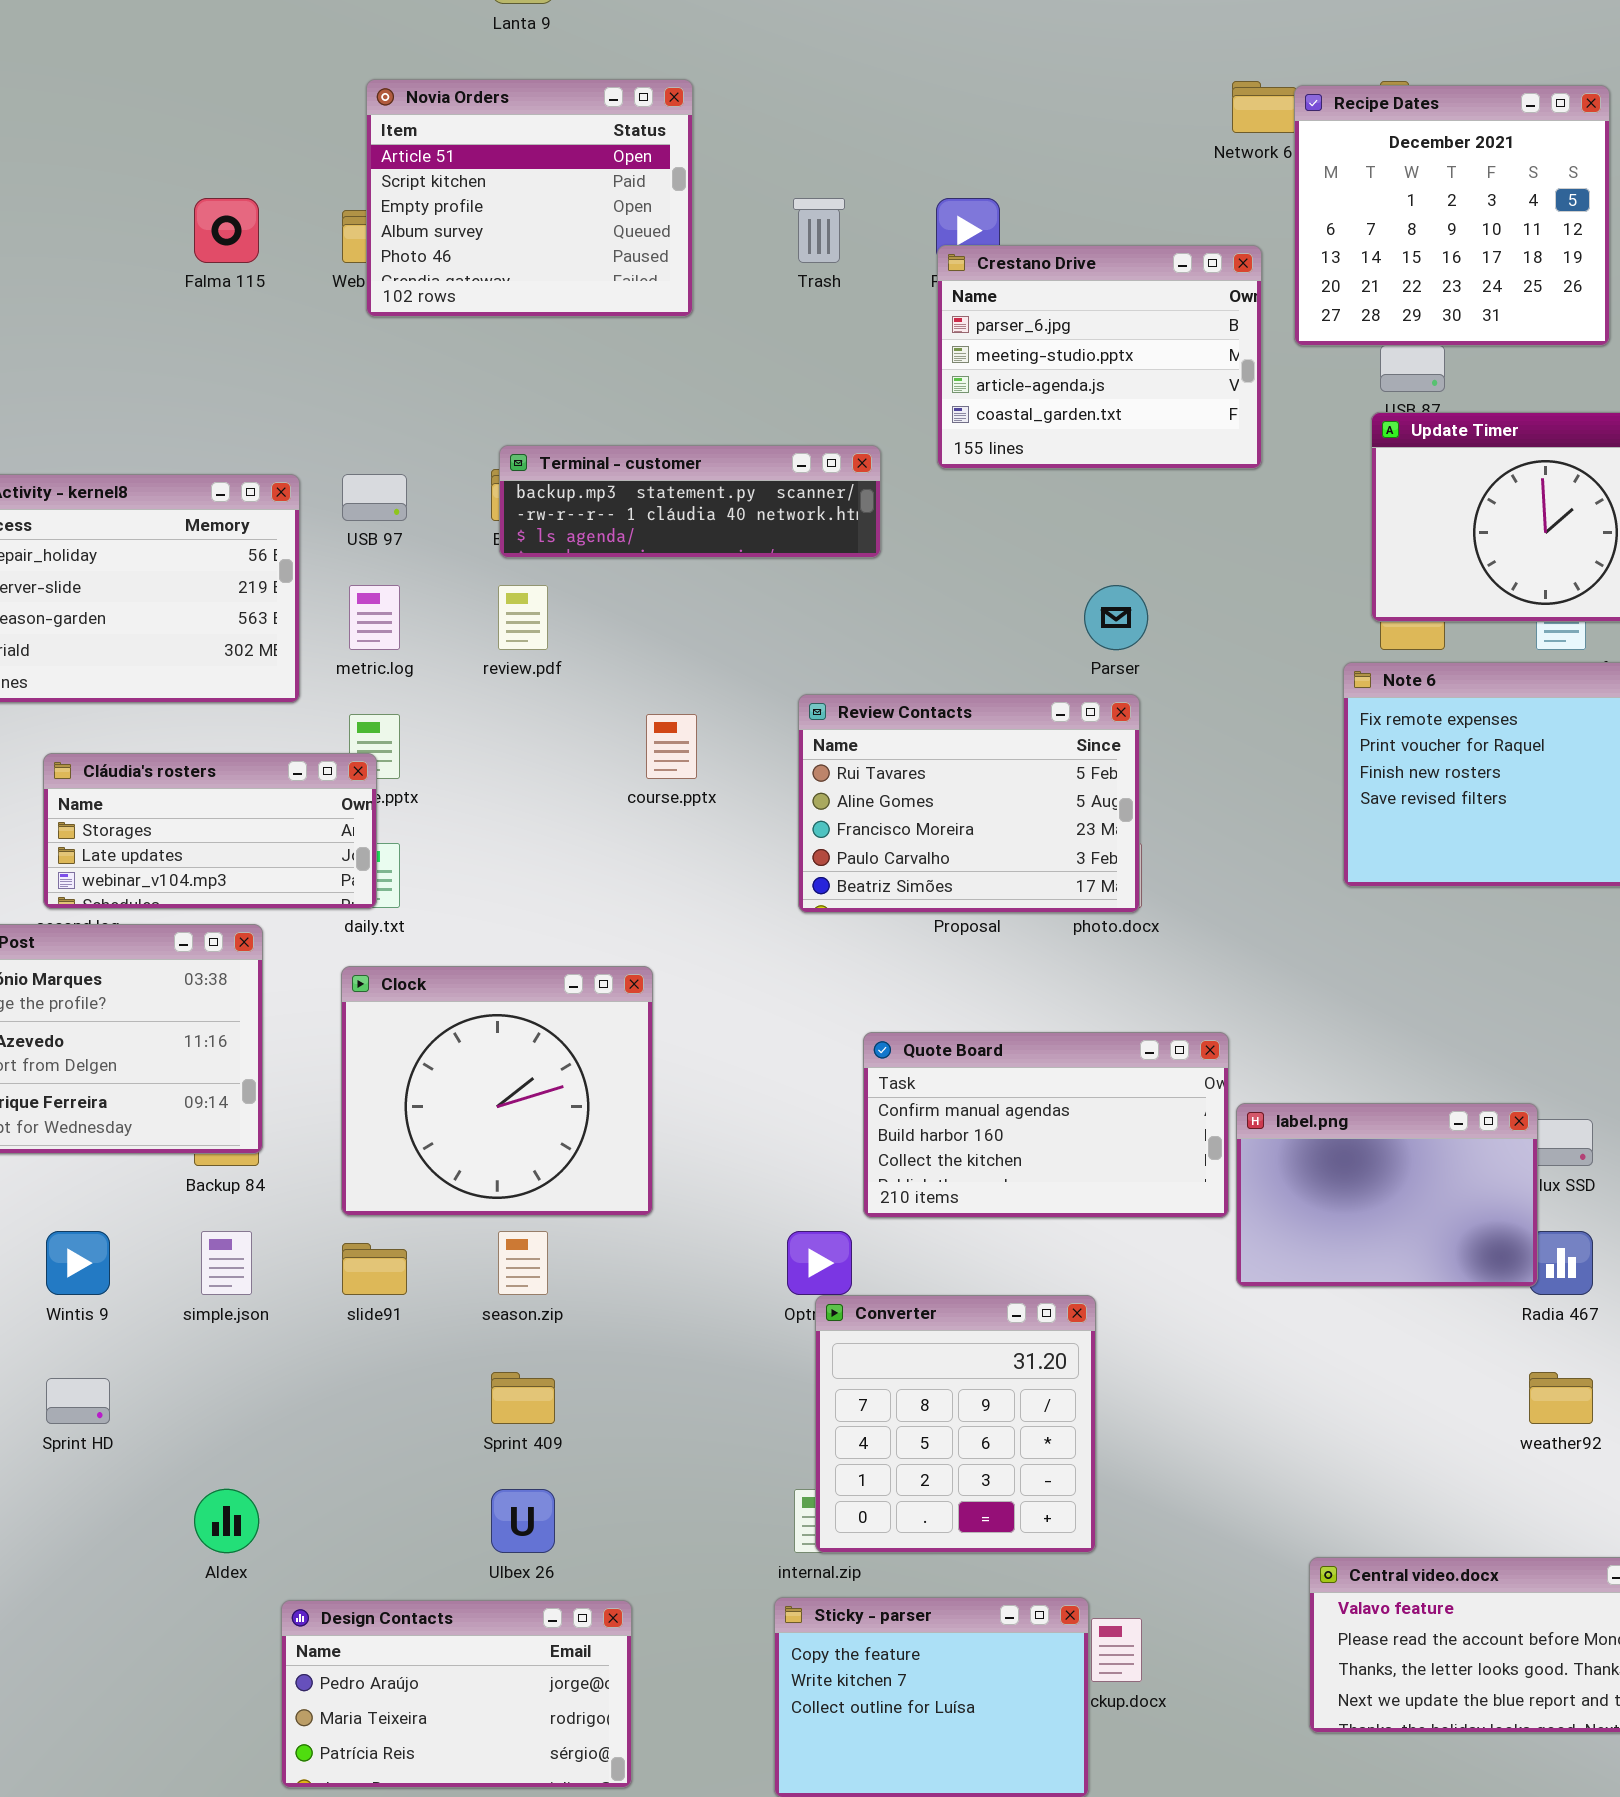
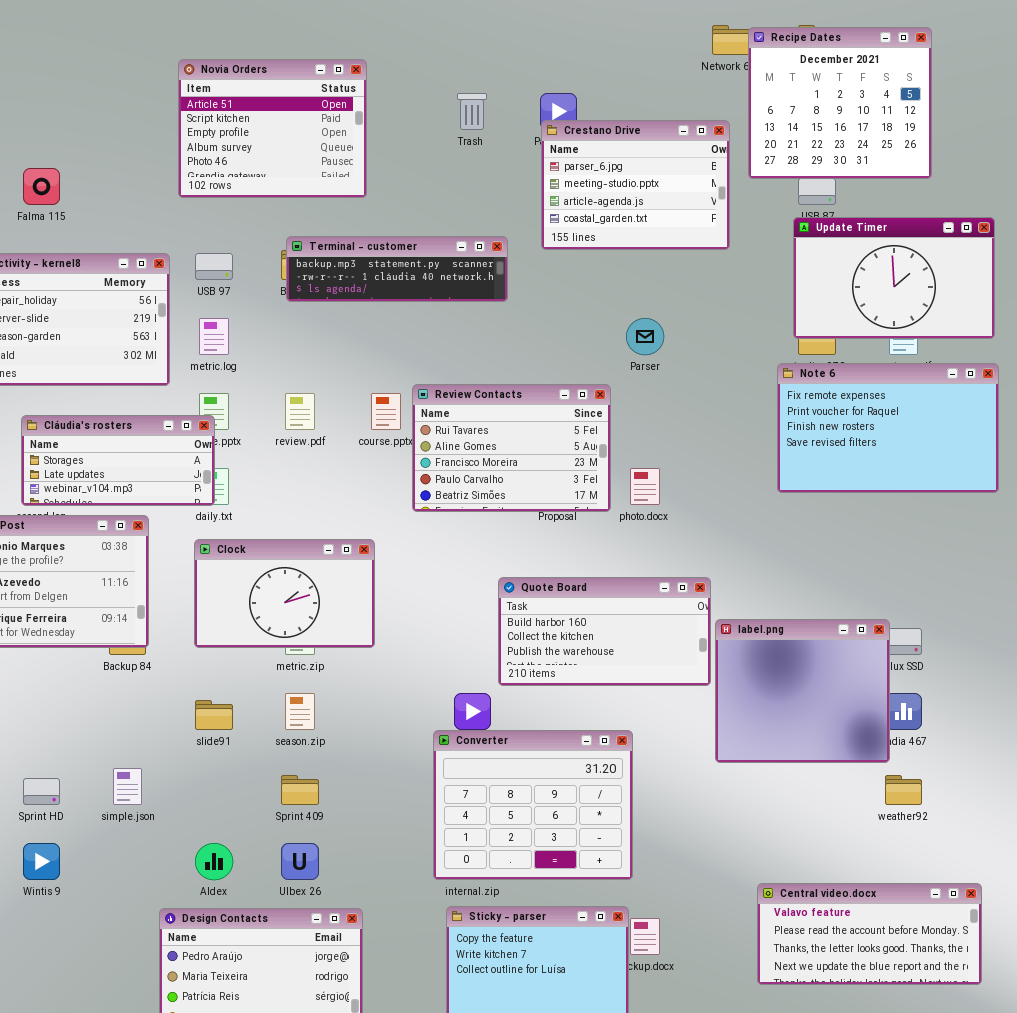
Novia Orders: [366,79,693,317] -> [178,59,367,198], moved
Falma 115: [194,198,259,263] -> [23,168,60,205], moved
review.pdf: [498,585,548,650] -> [285,393,315,430], moved
Review Contacts: [798,694,1140,913] -> [412,384,611,512], moved
Clock: [341,966,653,1216] -> [194,539,375,648], resized
Quote Board: [863,1032,1229,1218] -> [498,577,711,686], scrolled down 1 row
label.png: [1236,1103,1538,1287] -> [715,619,890,763], resized
Wintis 9: [46,1231,110,1295] -> [23,843,60,880], moved
simple.json: [201,1231,252,1295] -> [113,768,142,805], moved
Converter: [815,1295,1096,1553] -> [433,730,633,880], resized
Aldex: [194,1489,259,1553] -> [195,843,233,880], moved

